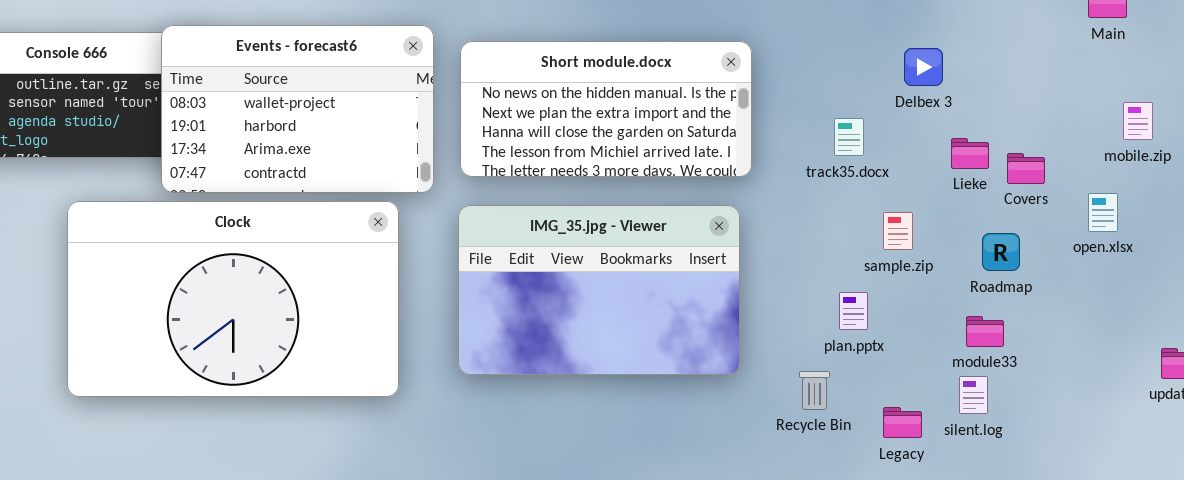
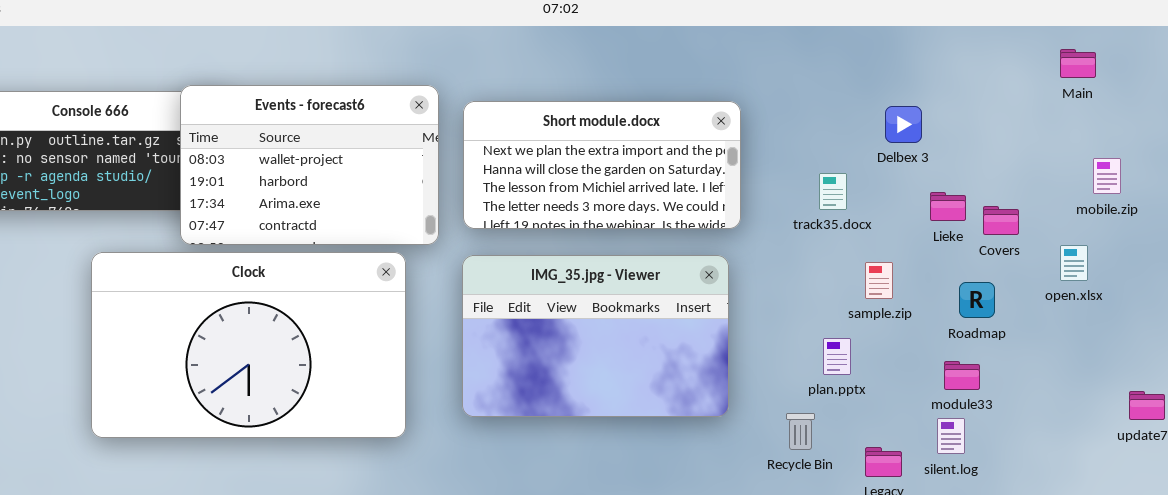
Short module.docx: [460,41,752,177] -> [463,101,741,229], scrolled down 1 row

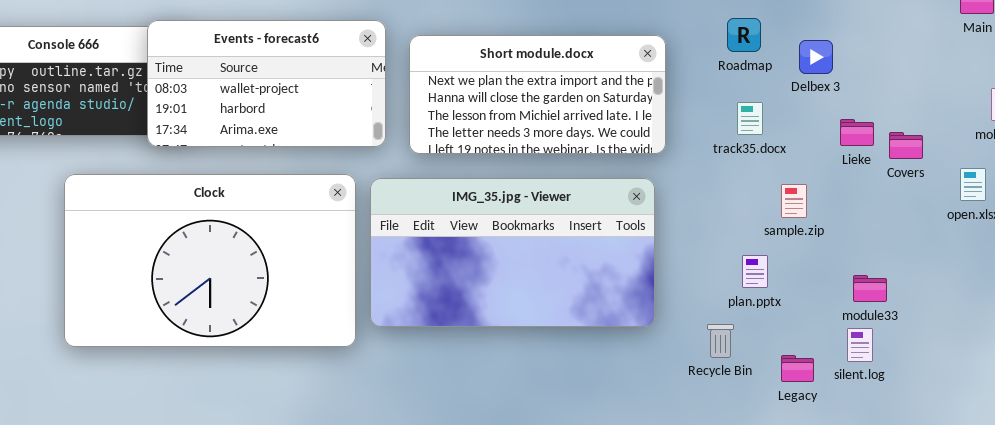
Events - forecast6: [180,85,439,245] -> [147,20,386,147], resized
IMG_35.jpg - Viewer: [462,255,729,417] -> [370,178,655,327], resized
Roadmap: [959,282,995,318] -> [727,18,761,52], moved

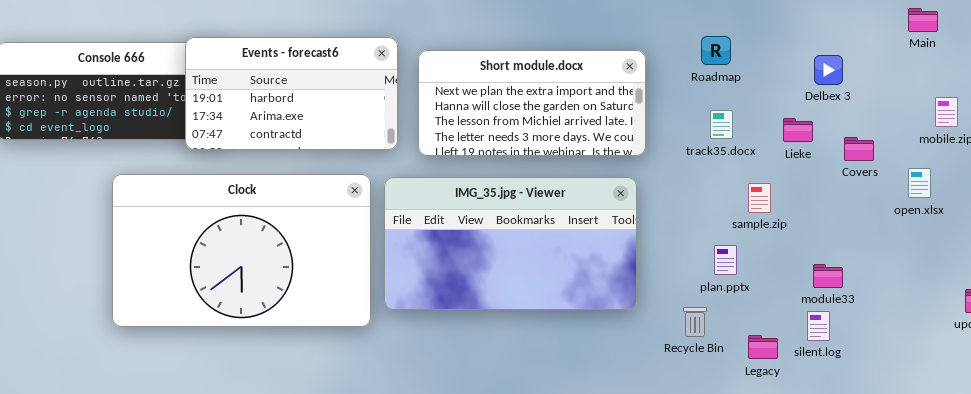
Events - forecast6: [147,20,386,147] -> [185,37,398,150], scrolled down 1 row
Delbex 3: [799,40,833,74] -> [814,55,843,85], moved
Lieke: [840,119,874,146] -> [783,118,813,142], moved

